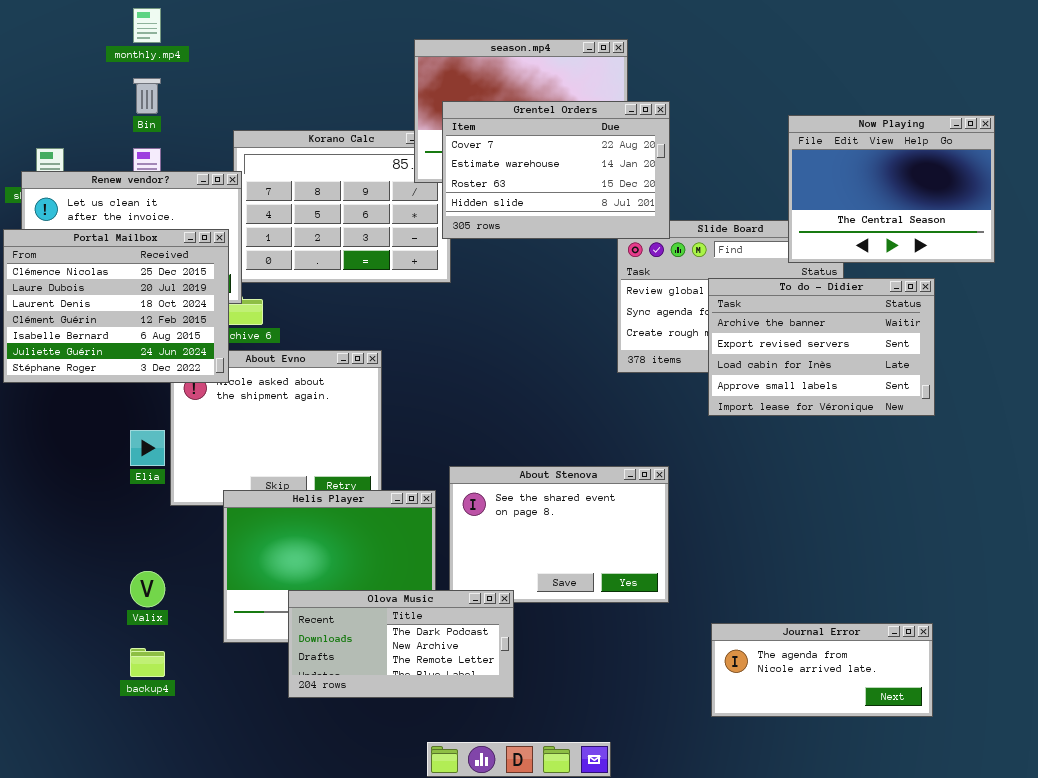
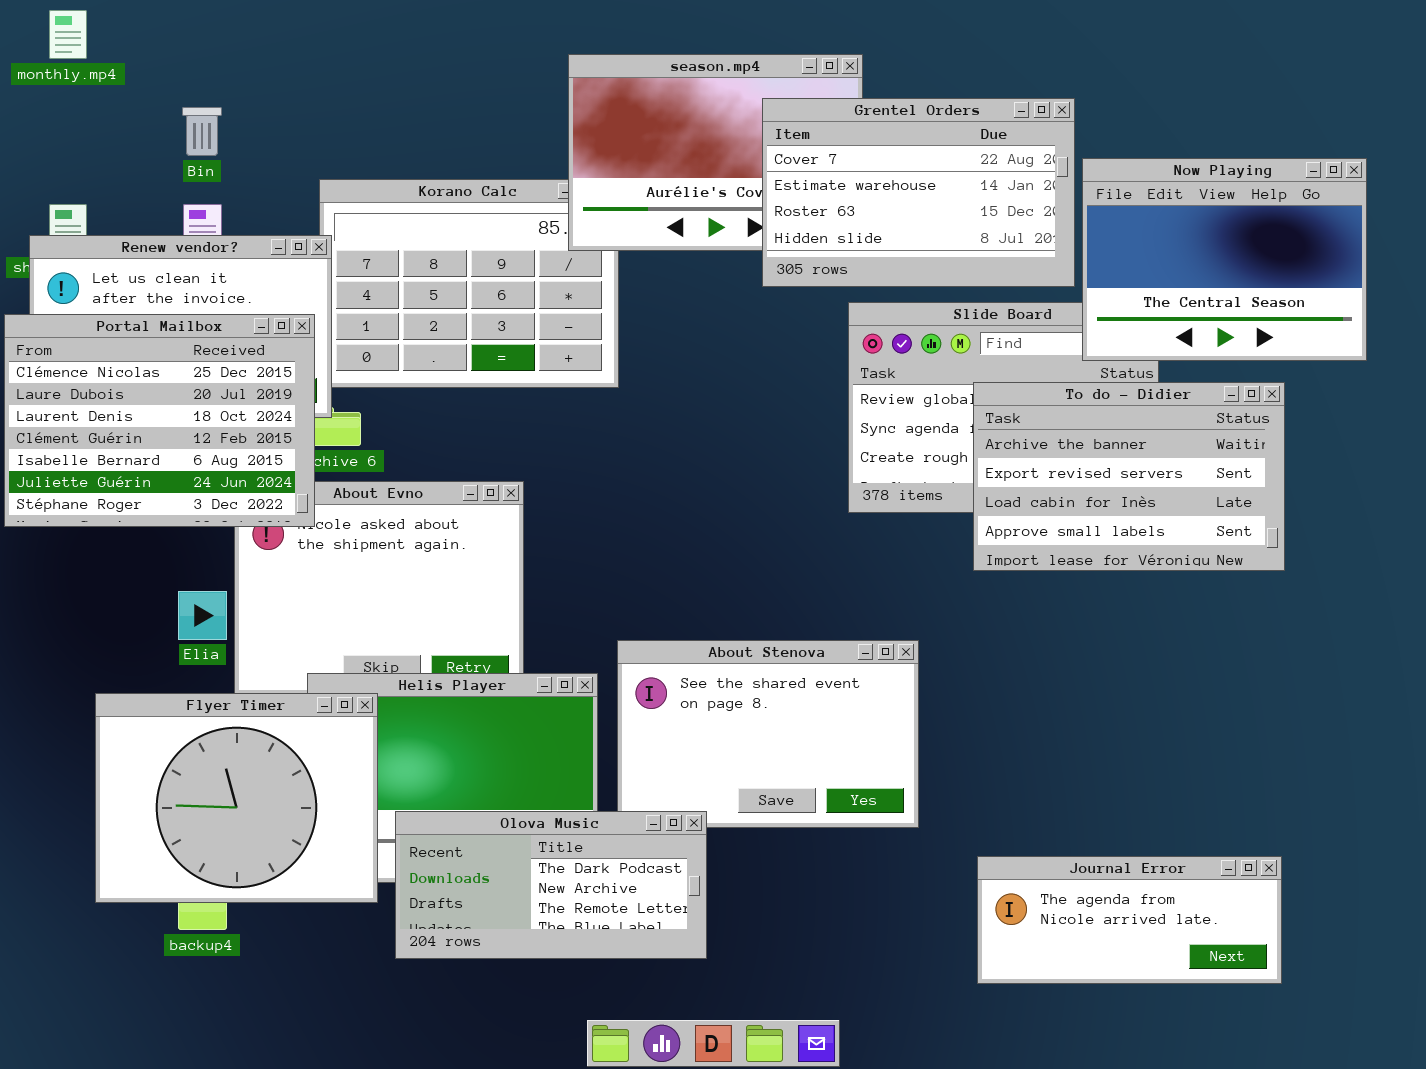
monthly.mp4: [133,8,161,43] -> [49,10,87,59], moved
Grentel Orders: [442,101,670,239] -> [762,98,1075,287], moved
Flyer Timer: none -> [95,693,378,903], opened

